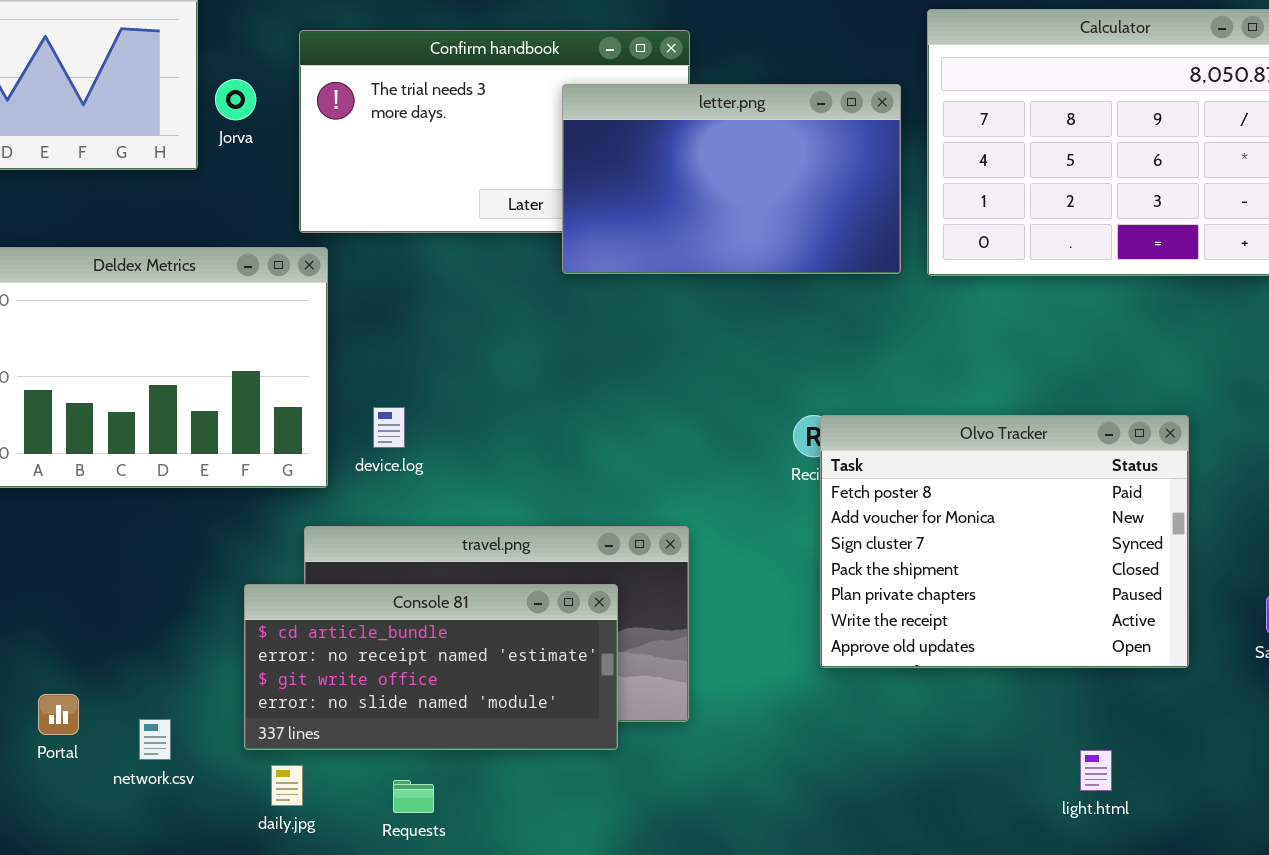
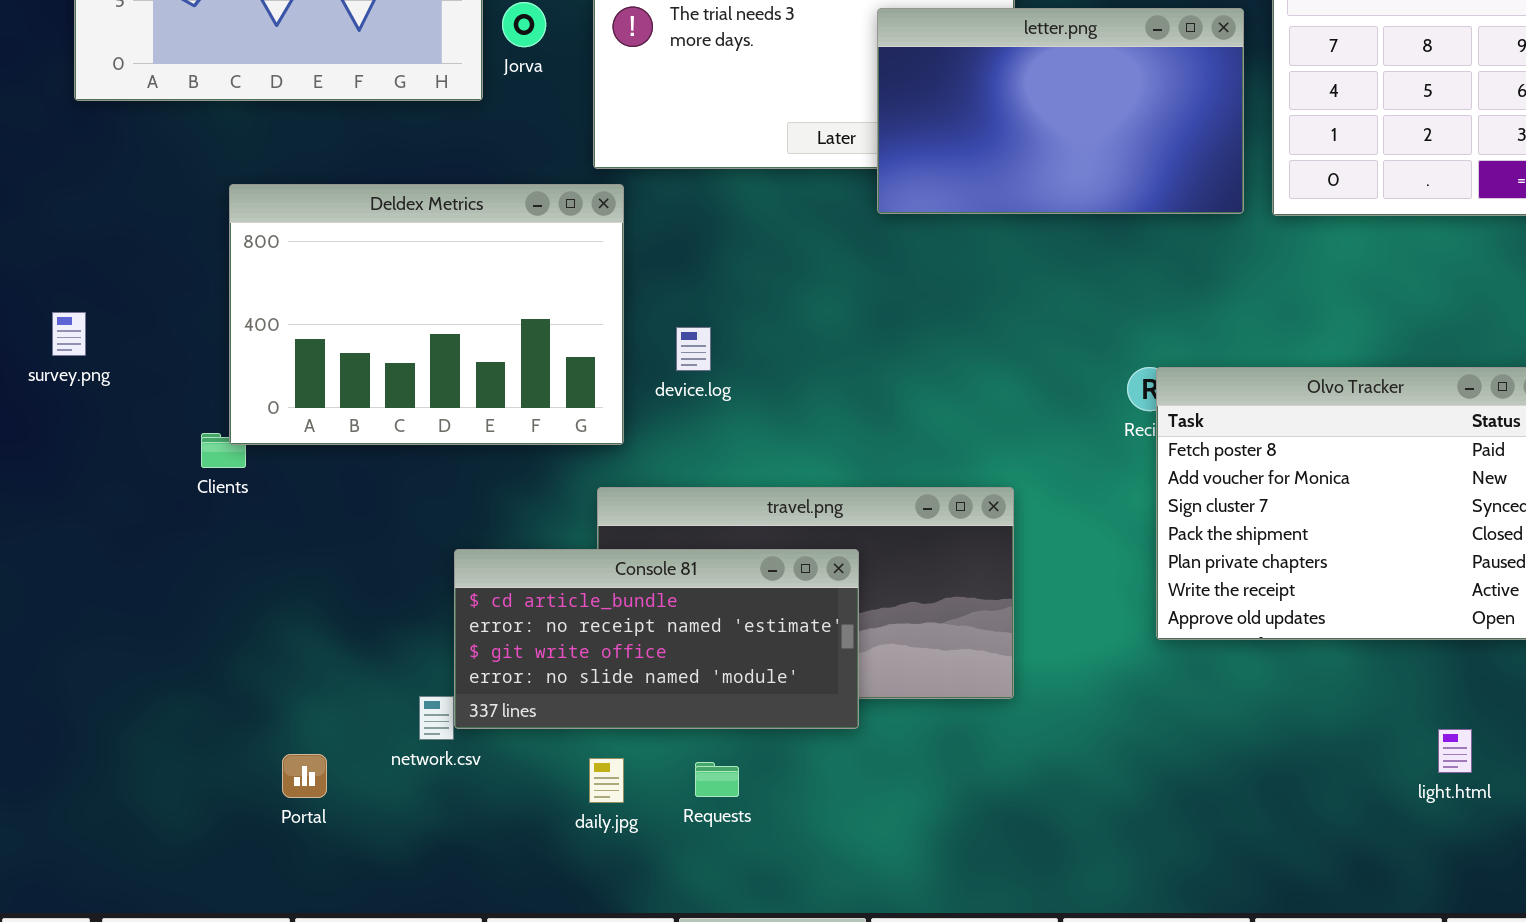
device.log: [373,407,405,448] -> [676,327,711,371], moved
Console 81: [244,584,618,750] -> [454,549,859,729], moved
Portal: [38,694,79,735] -> [282,754,327,798], moved
daily.jpg: [271,765,303,806] -> [589,758,624,803], moved

